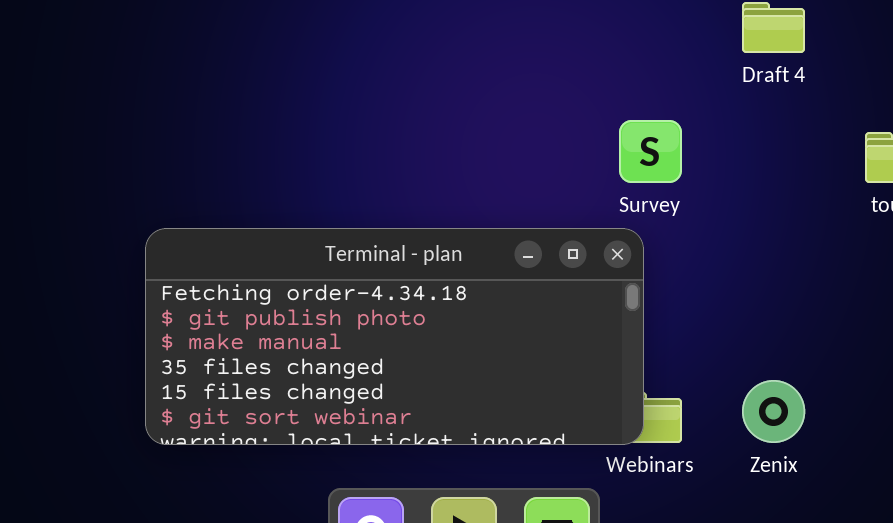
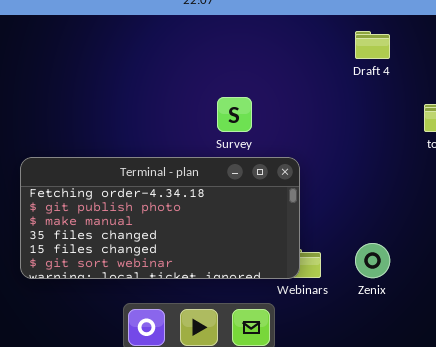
Survey: [619,120,682,183] -> [217,97,252,132], moved

